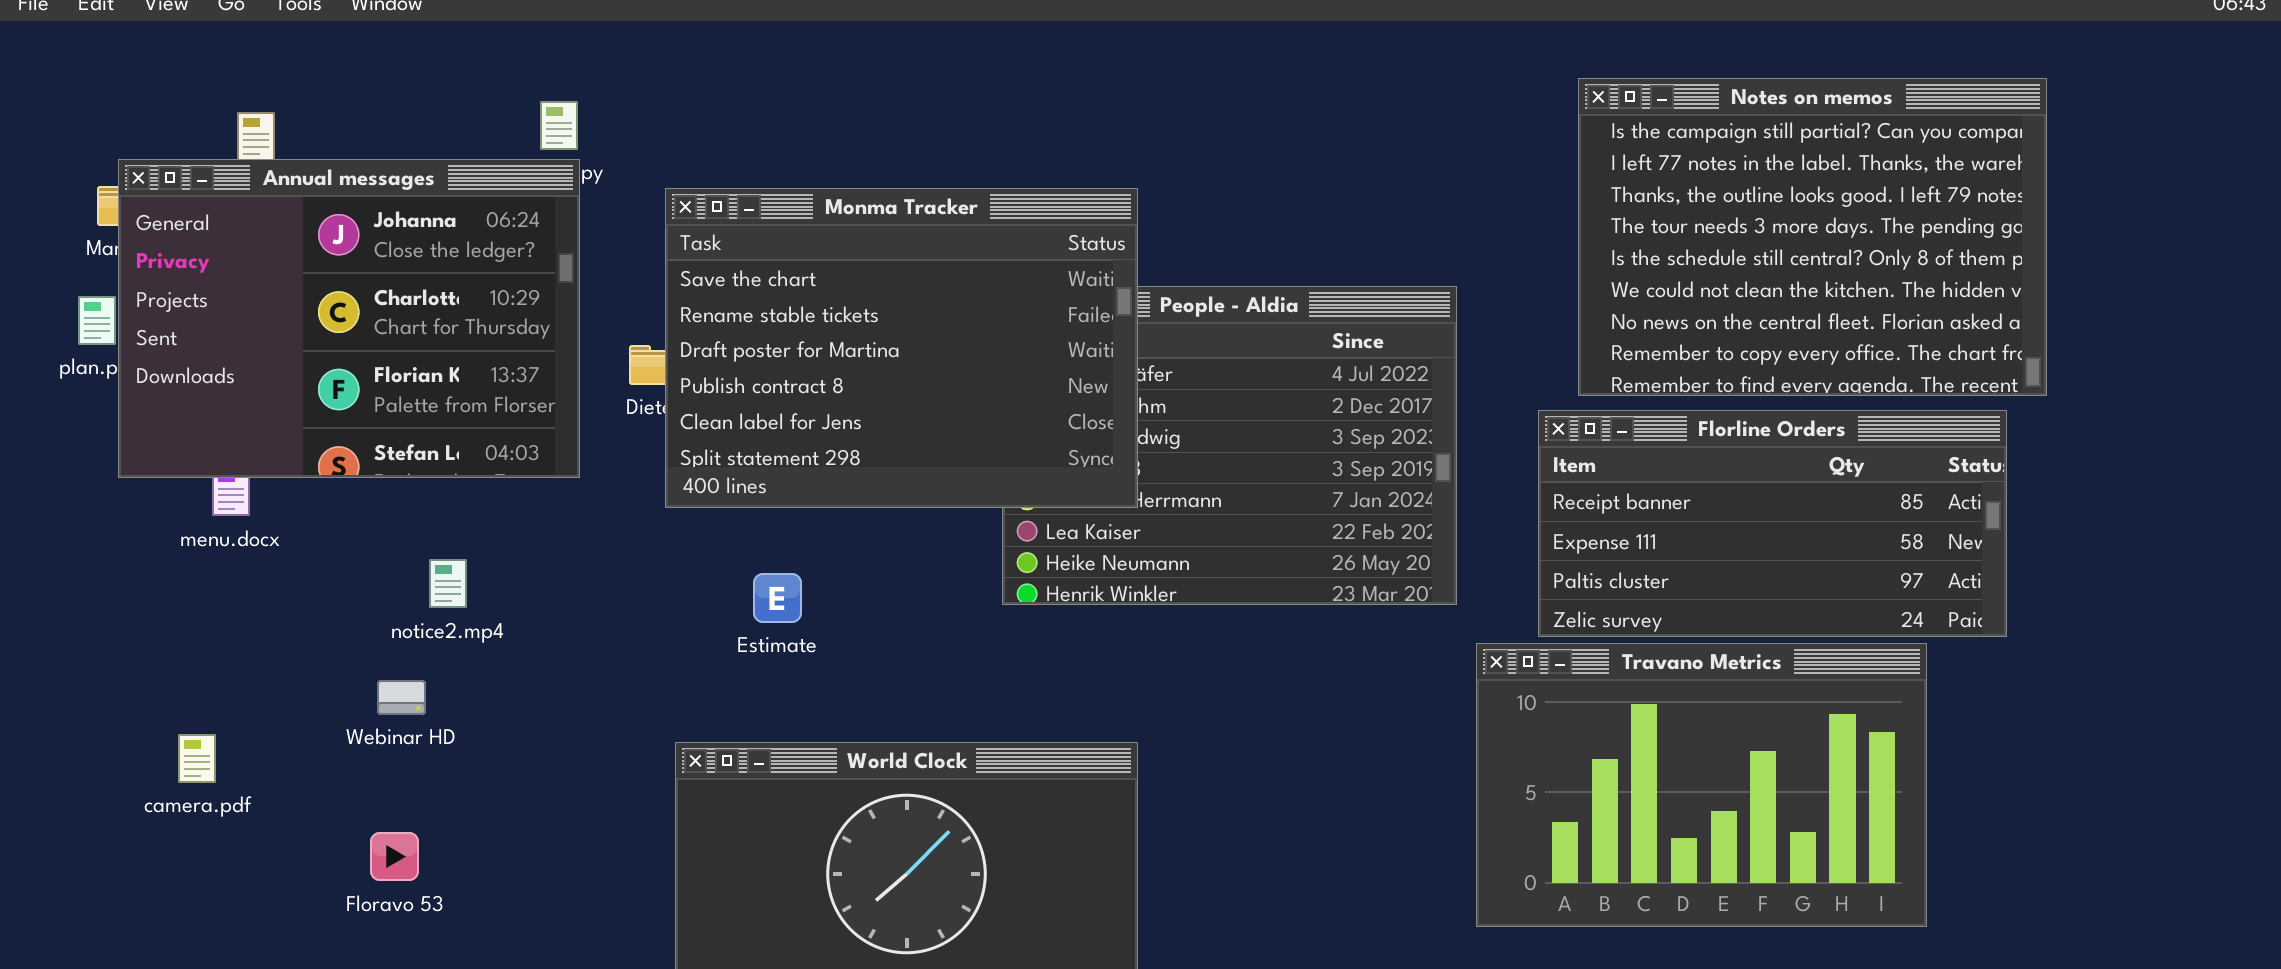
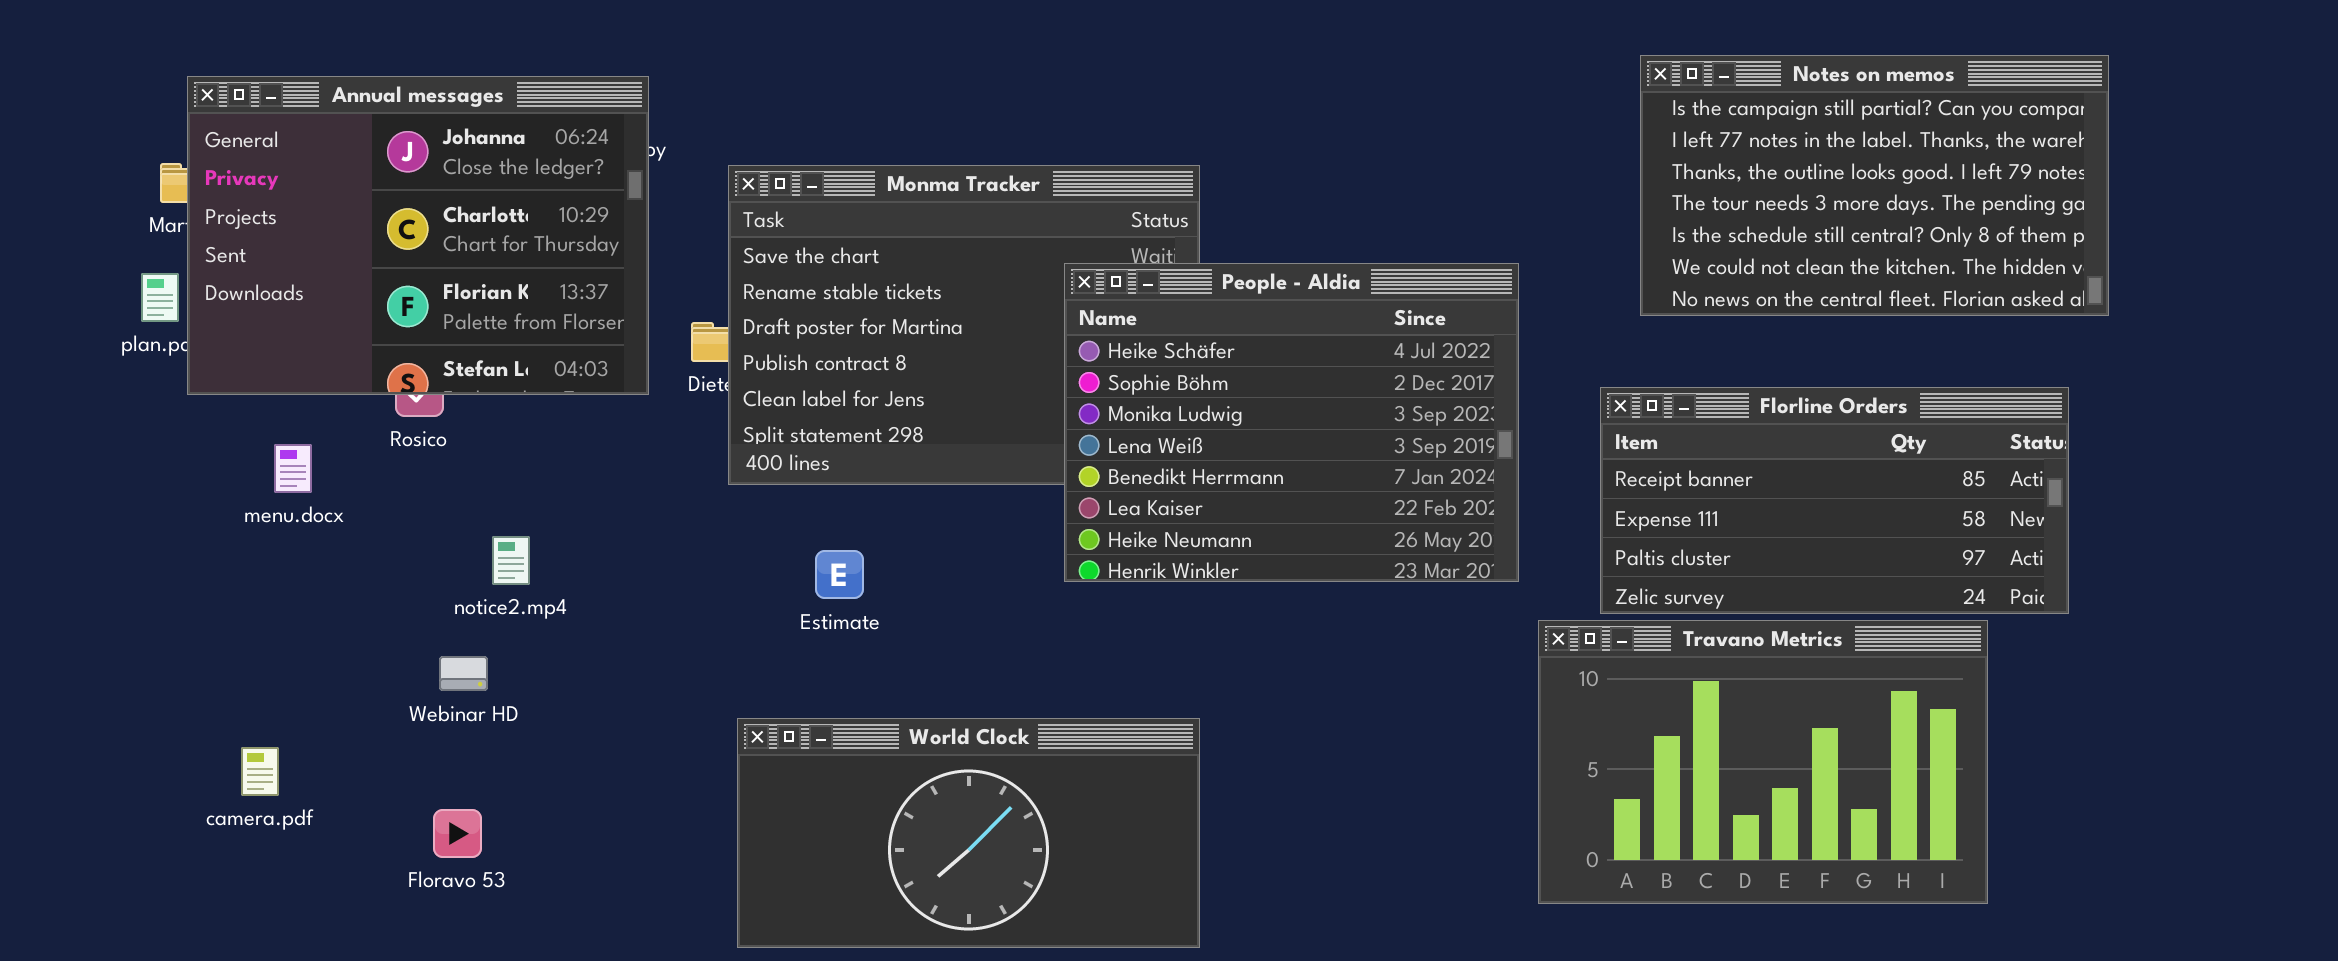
Notes on memos: [1578,78,2047,396] -> [1640,55,2109,316], resized
Annual messages: [118,159,580,478] -> [187,76,649,395], moved
People - Aldia: [1002,286,1457,605] -> [1064,263,1519,582], raised
camera.pdf: [178,734,216,783] -> [241,747,279,796], moved

